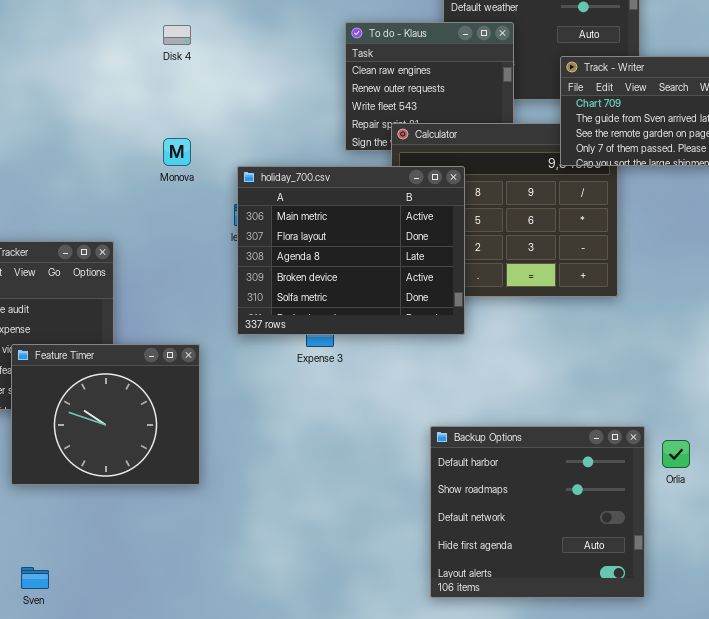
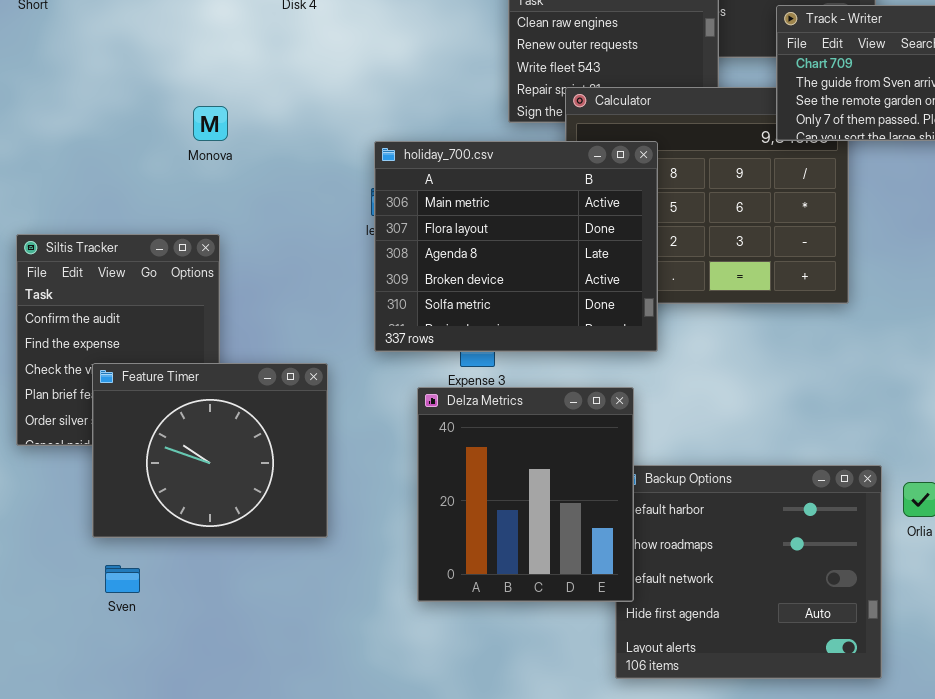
Monova: [163,138,191,166] -> [193,106,228,141], moved
Delza Metrics: none -> [417,387,634,602], opened
Sven: [21,567,49,589] -> [105,565,140,593], moved

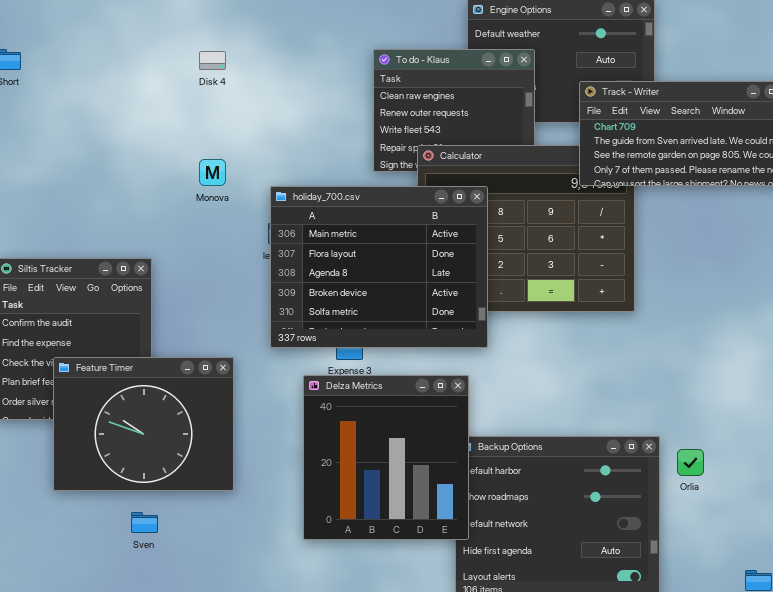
Monova: [193,106,228,141] -> [199,159,226,186], moved
Sven: [105,565,140,593] -> [131,512,158,533], moved

